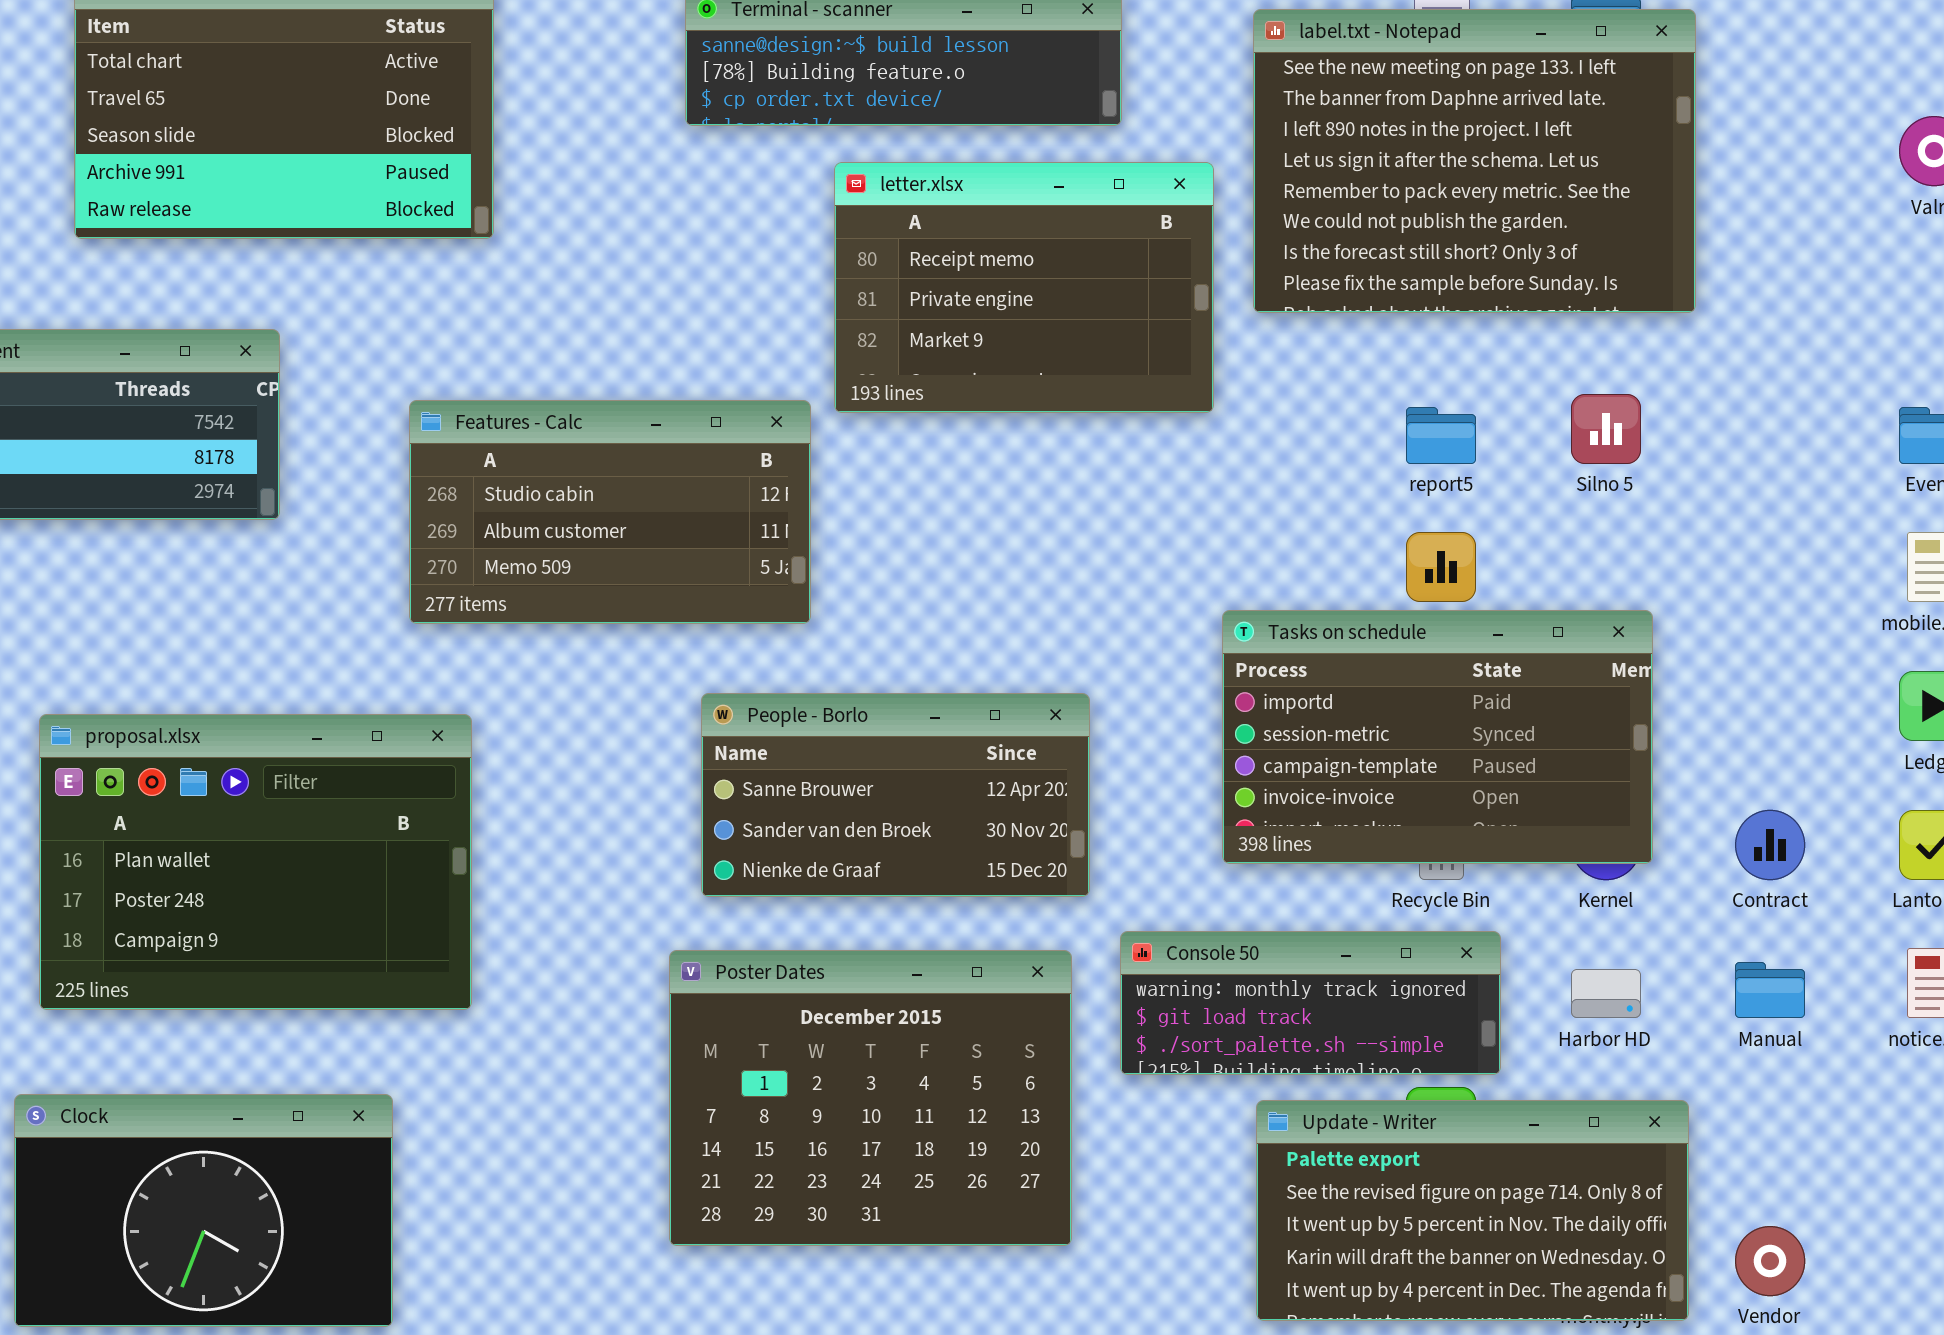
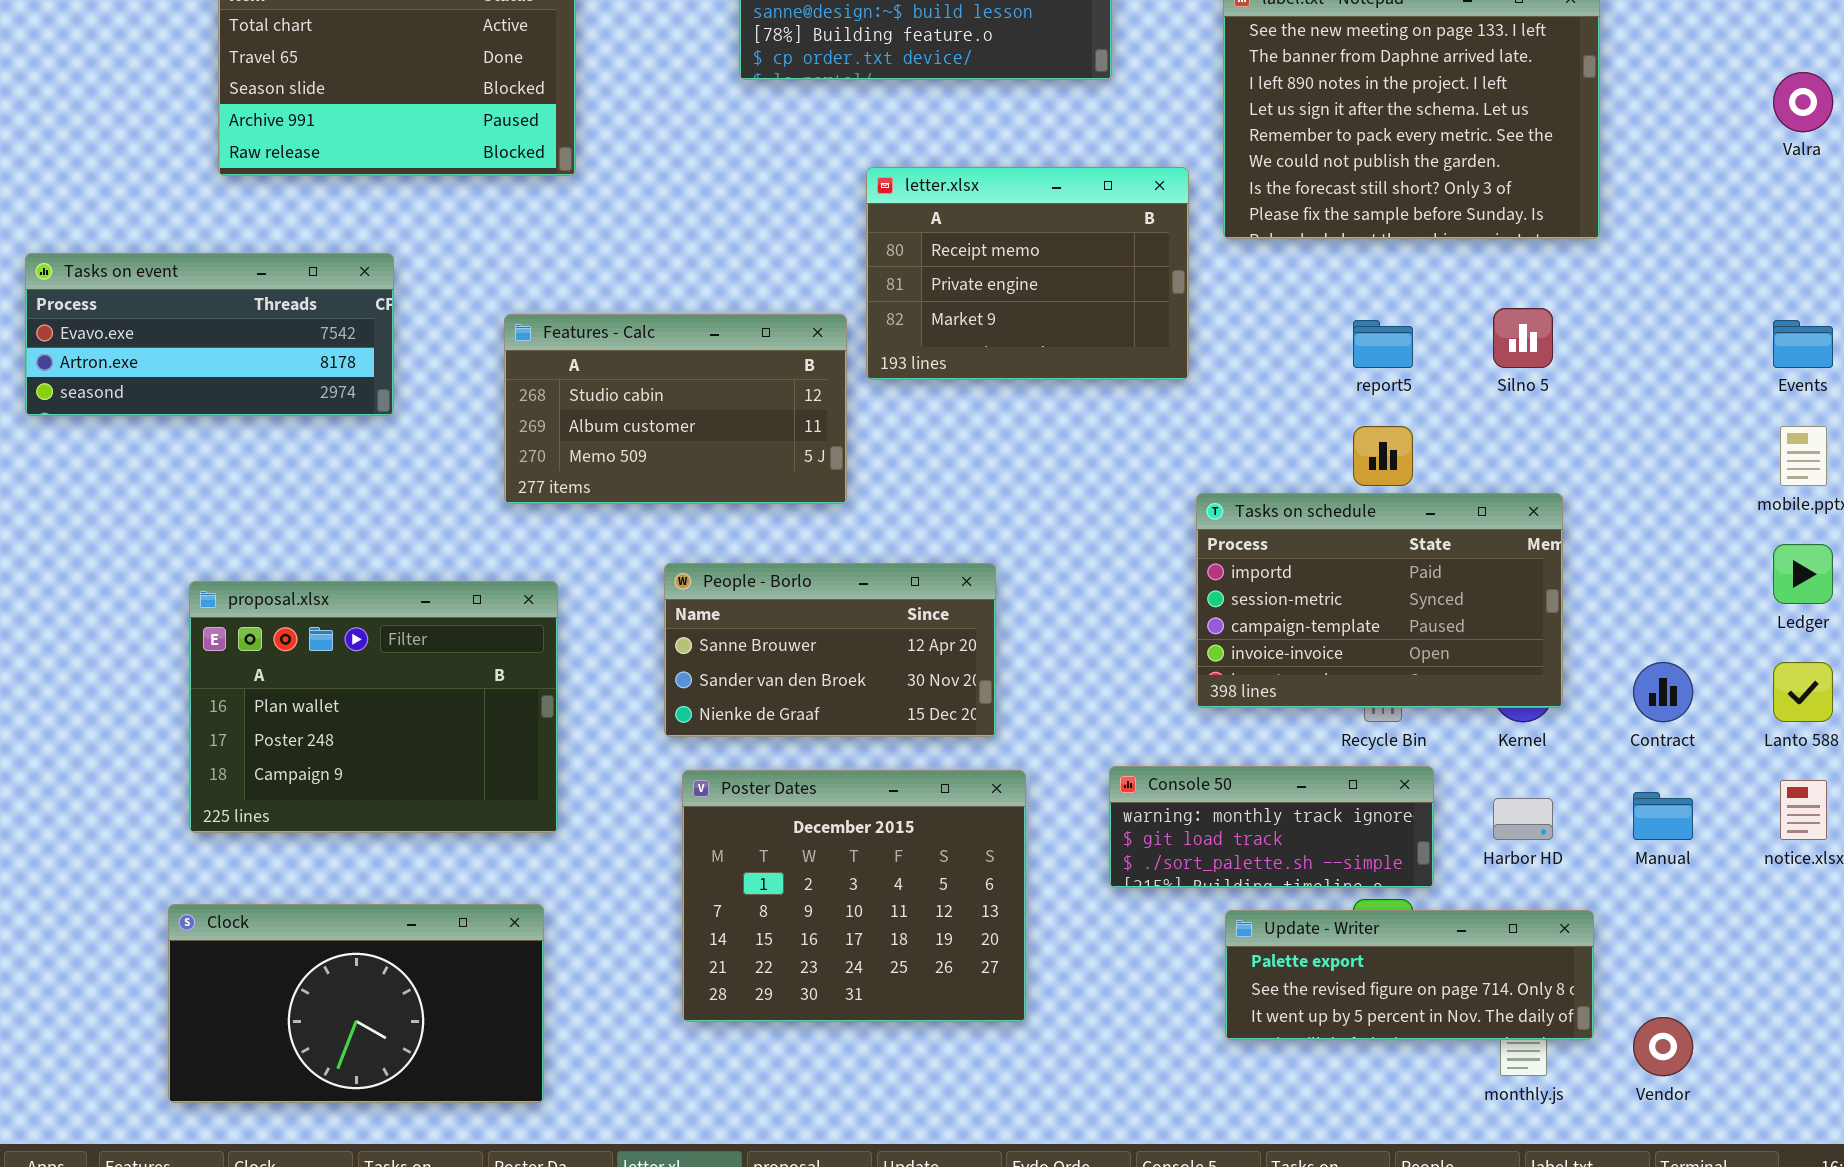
letter.xlsx: [834,162,1214,413] -> [866,167,1189,380], moved
People - Borlo: [701,693,1090,897] -> [664,563,996,737], moved
Poster Dates: [669,950,1072,1246] -> [682,770,1026,1022], moved
Clock: [14,1094,393,1327] -> [168,904,544,1103], resized
Update - Writer: [1256,1100,1689,1321] -> [1225,910,1594,1040], resized

